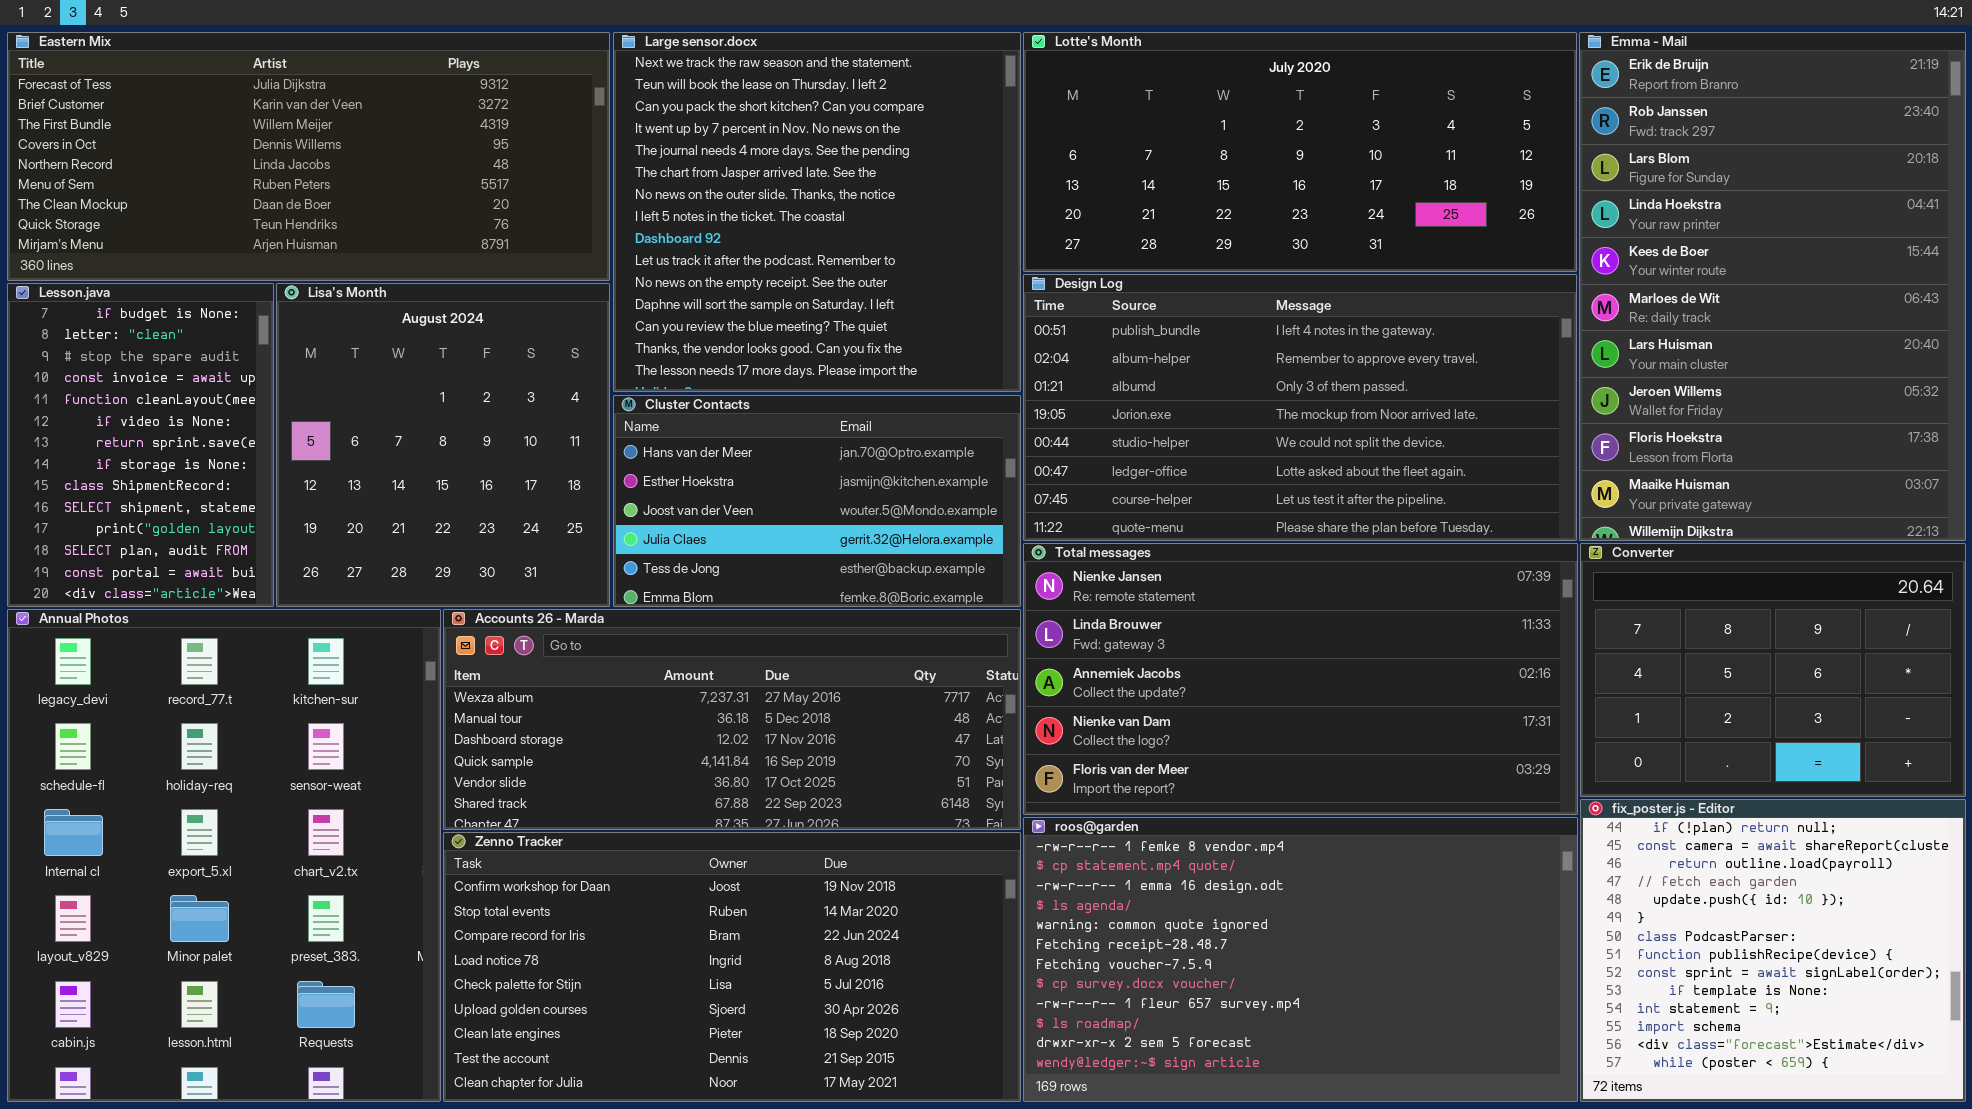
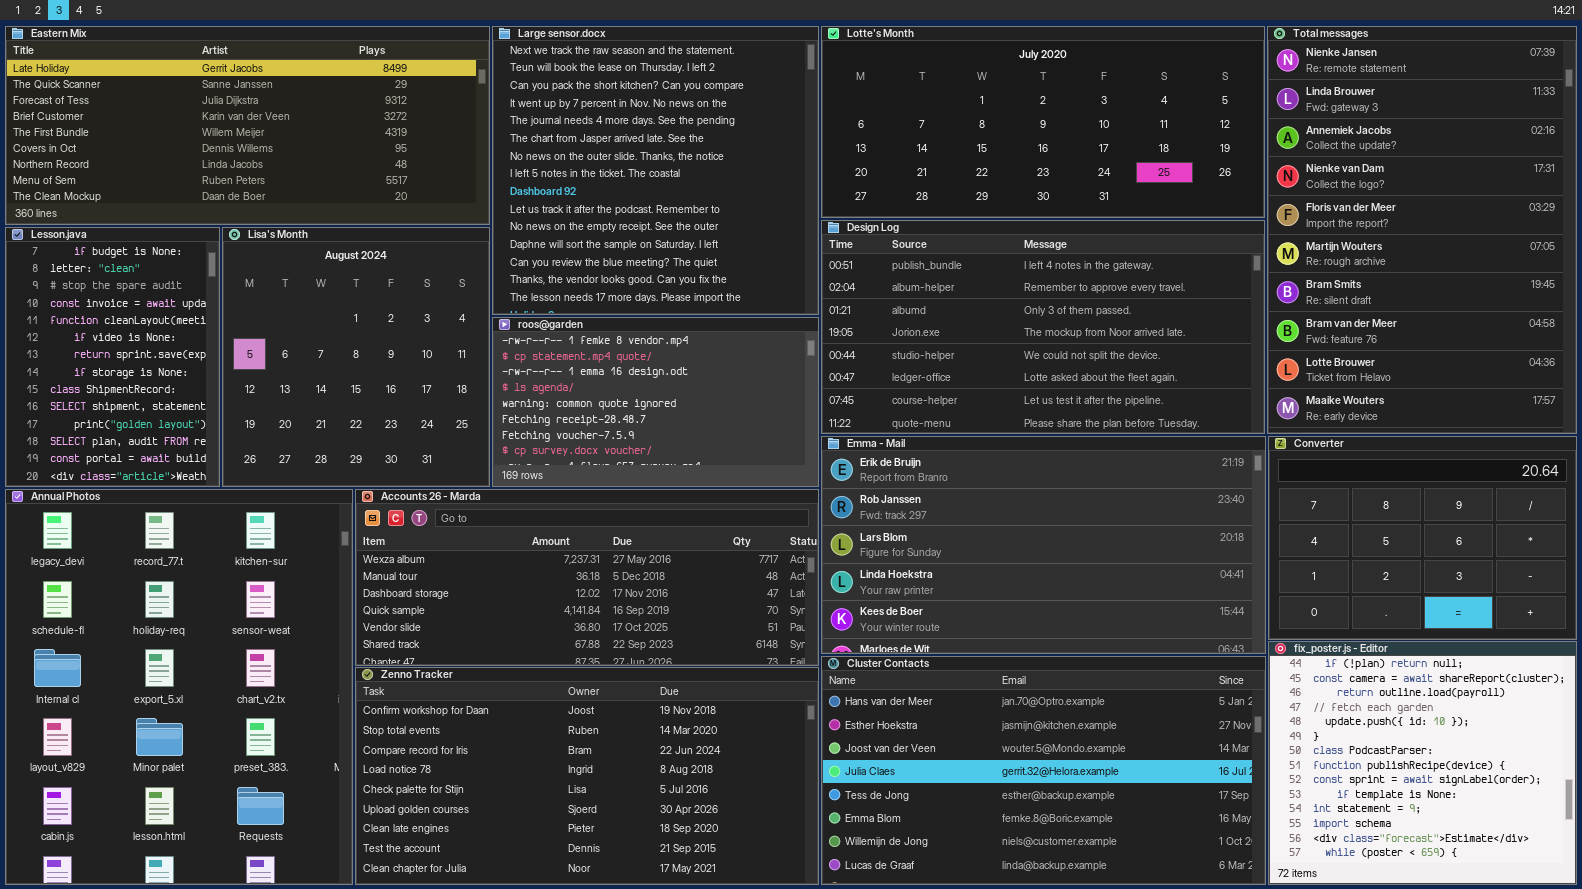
Eastern Mix: [7,32,610,281] -> [5,26,490,225], scrolled up 2 rows
Emma - Mail: [1579,32,1966,541] -> [821,436,1266,654], moved, resized
Cluster Contacts: [613,395,1021,607] -> [821,656,1266,885], moved, resized
Total messages: [1023,543,1578,815] -> [1267,26,1577,434], moved, resized
roos@garden: [1023,817,1578,1102] -> [492,317,819,487], moved, resized

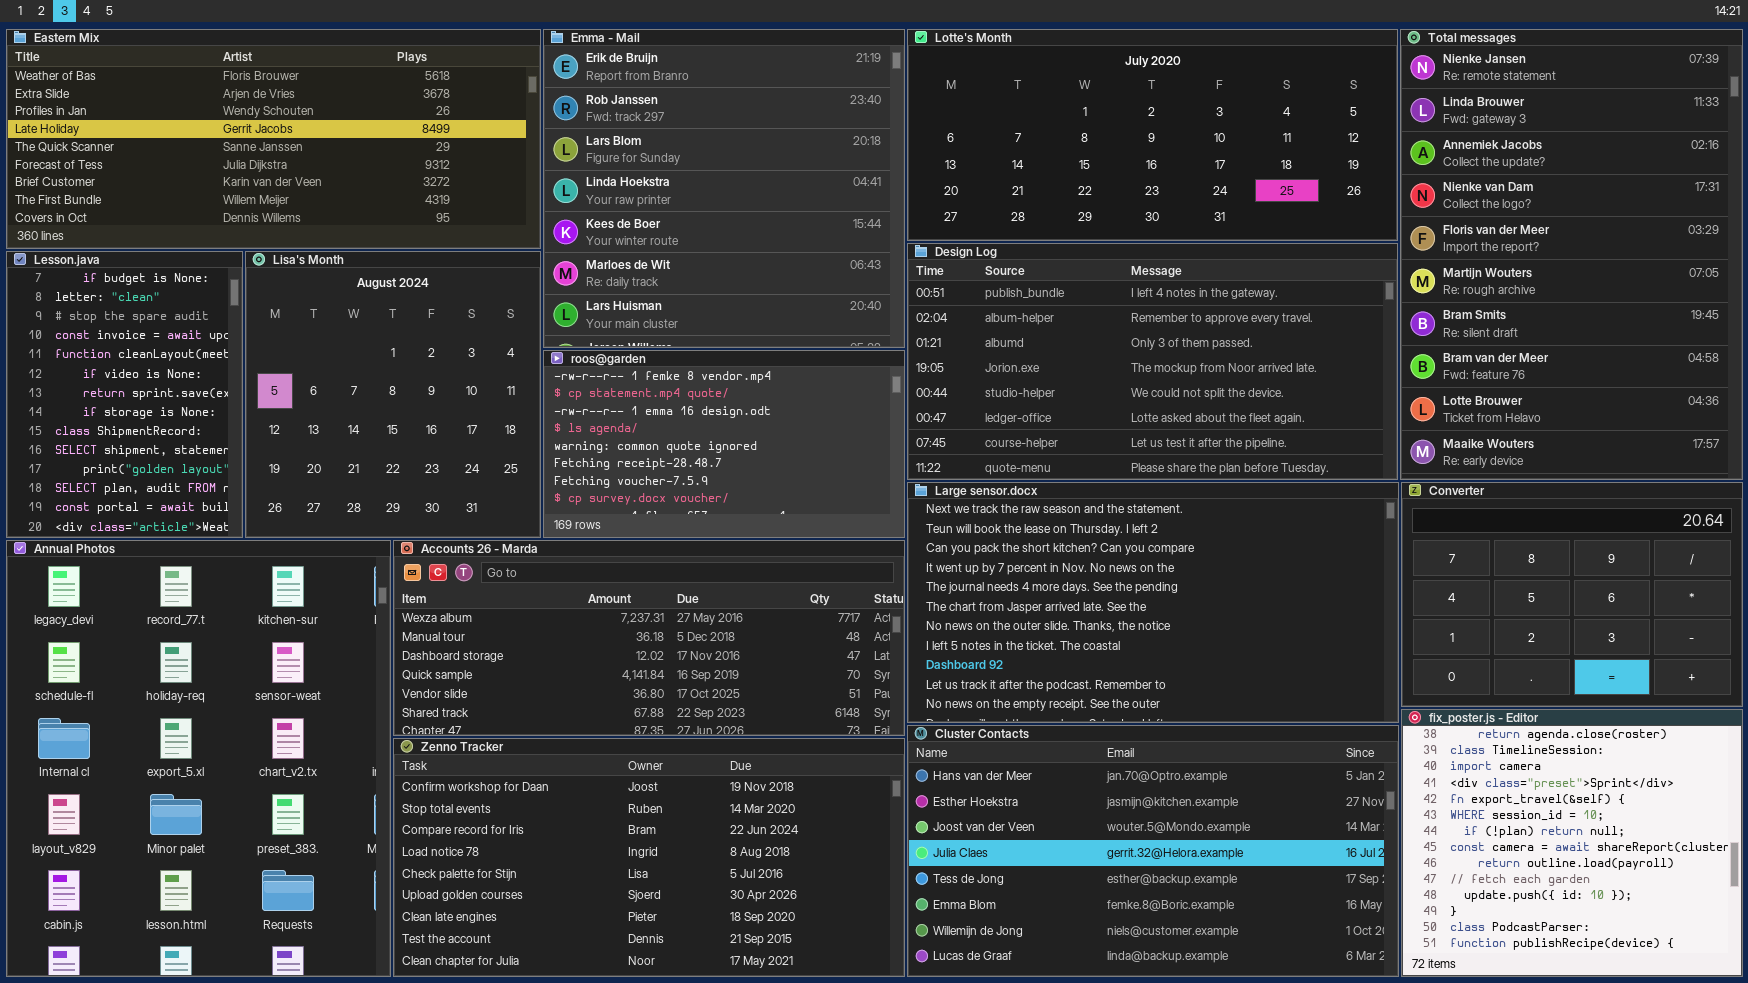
Eastern Mix: [5,26,490,225] -> [6,29,541,249], scrolled up 3 rows
Large sensor.docx: [492,26,819,315] -> [907,482,1399,723], moved, resized
Emma - Mail: [821,436,1266,654] -> [543,29,905,348], moved, resized
fix_poster.js - Editor: [1268,641,1577,885] -> [1401,709,1743,977], scrolled up 6 rows

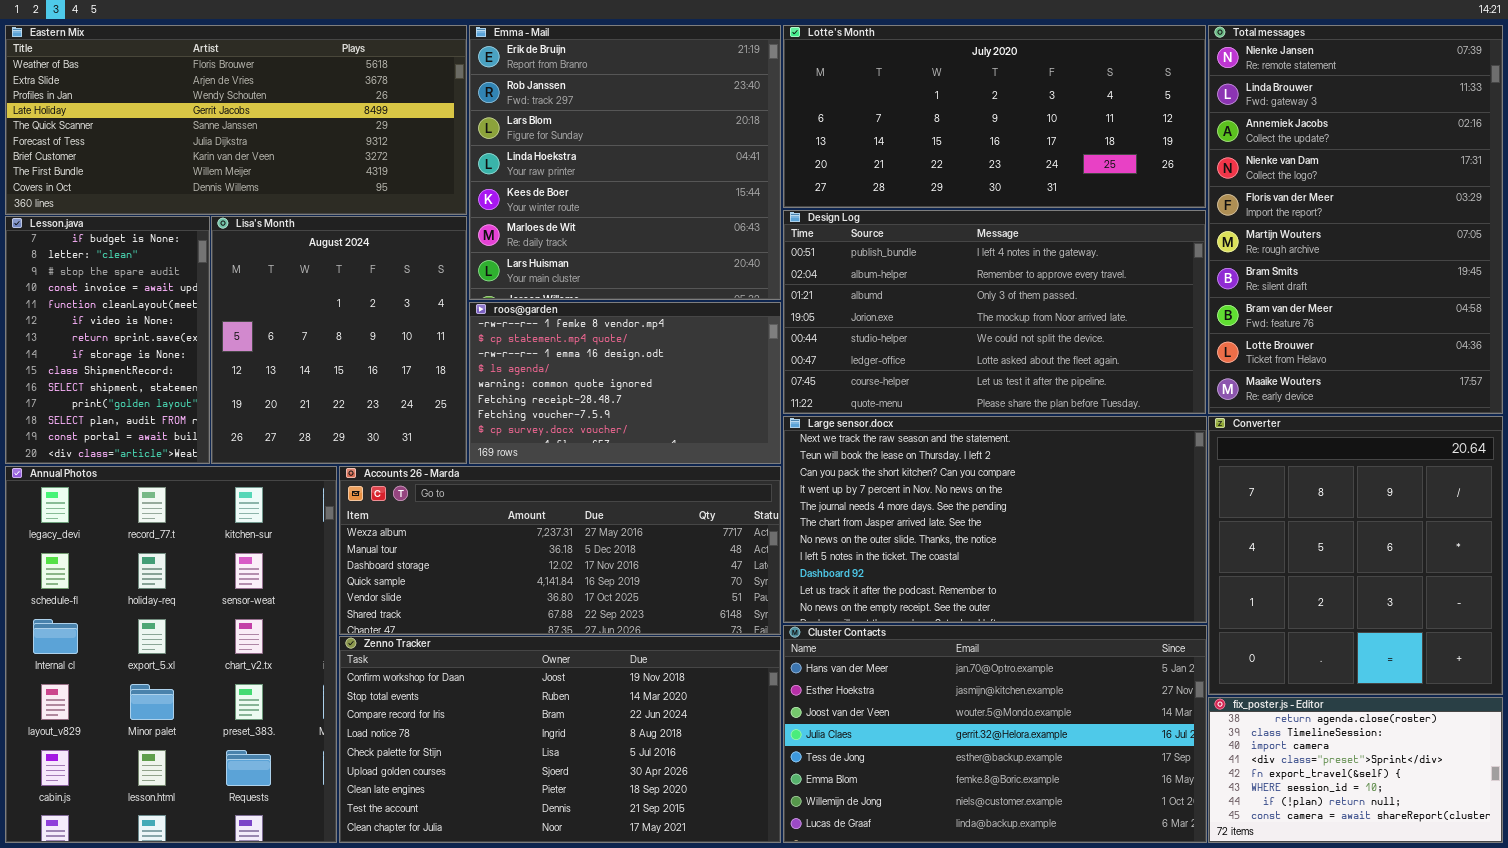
Converter: [1401,482,1743,707] -> [1208,416,1503,695], resized
fix_poster.js - Editor: [1401,709,1743,977] -> [1208,697,1503,843], resized

